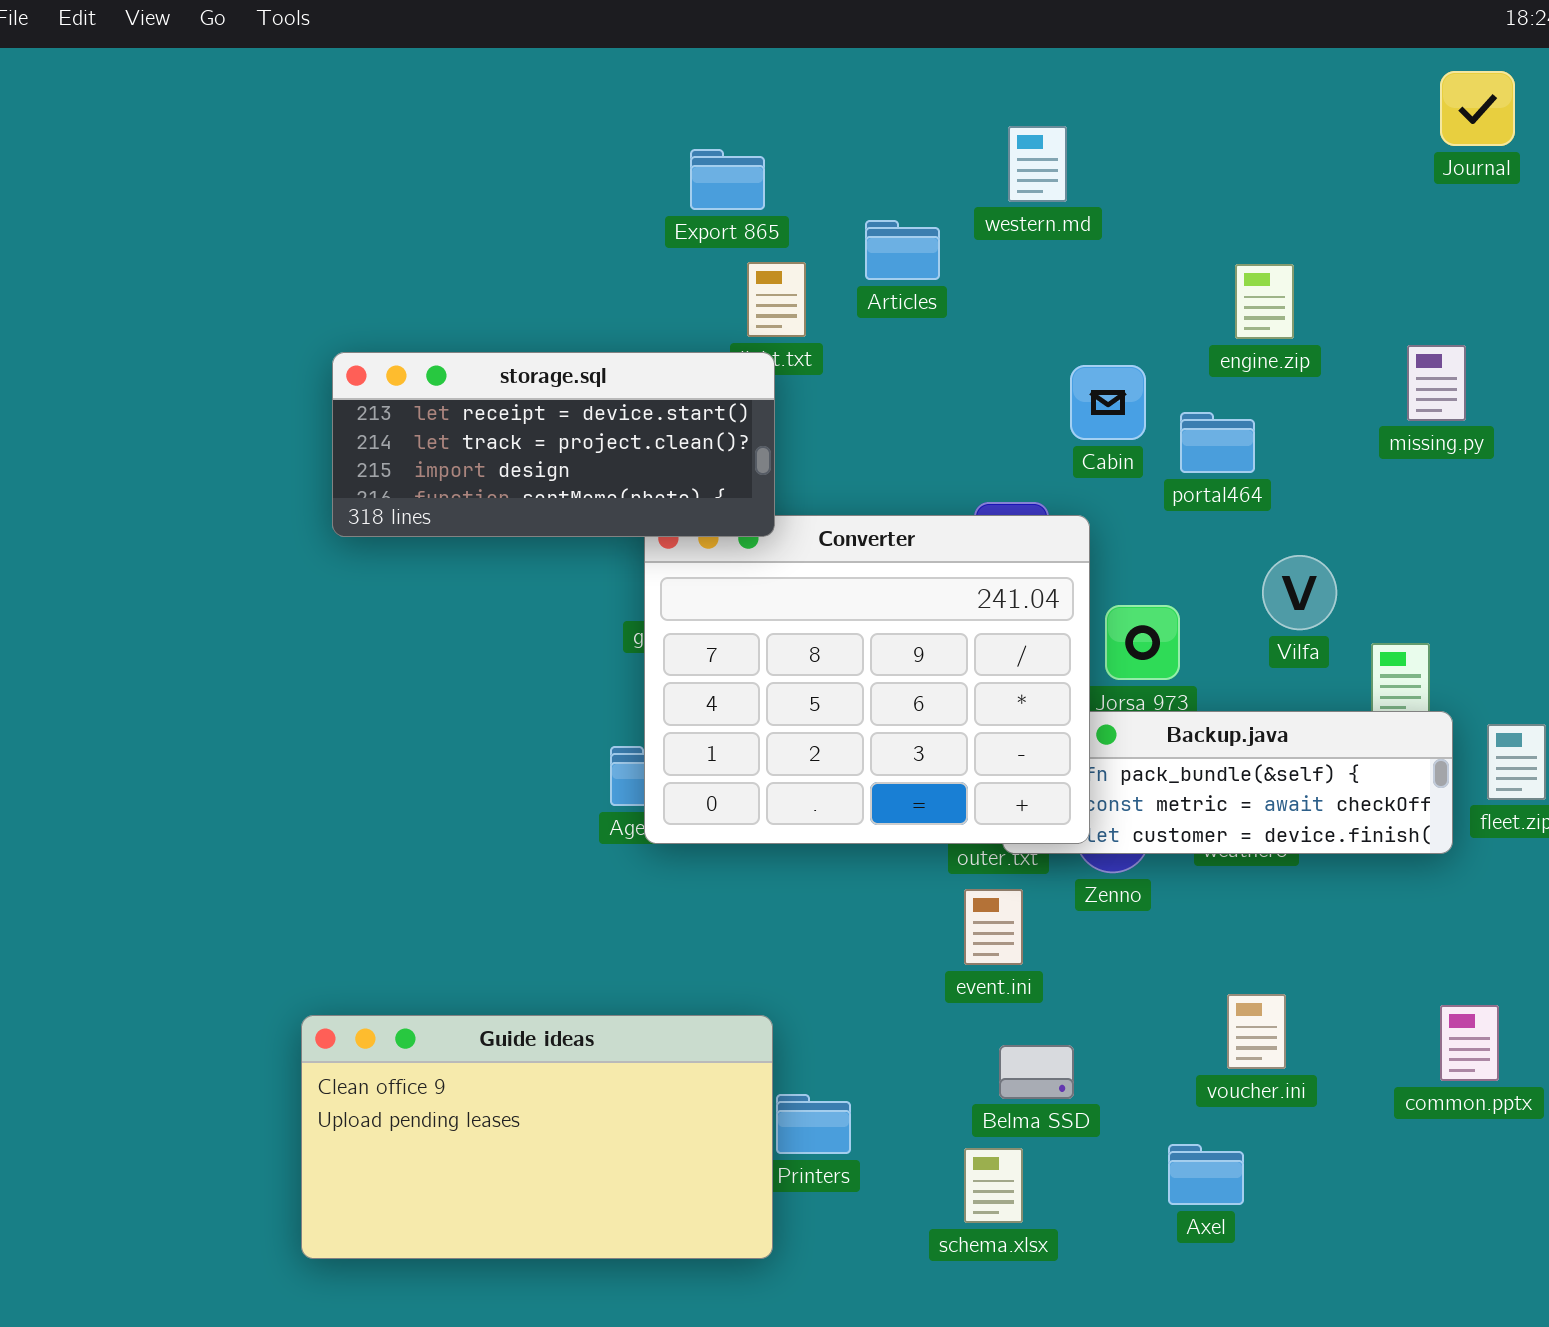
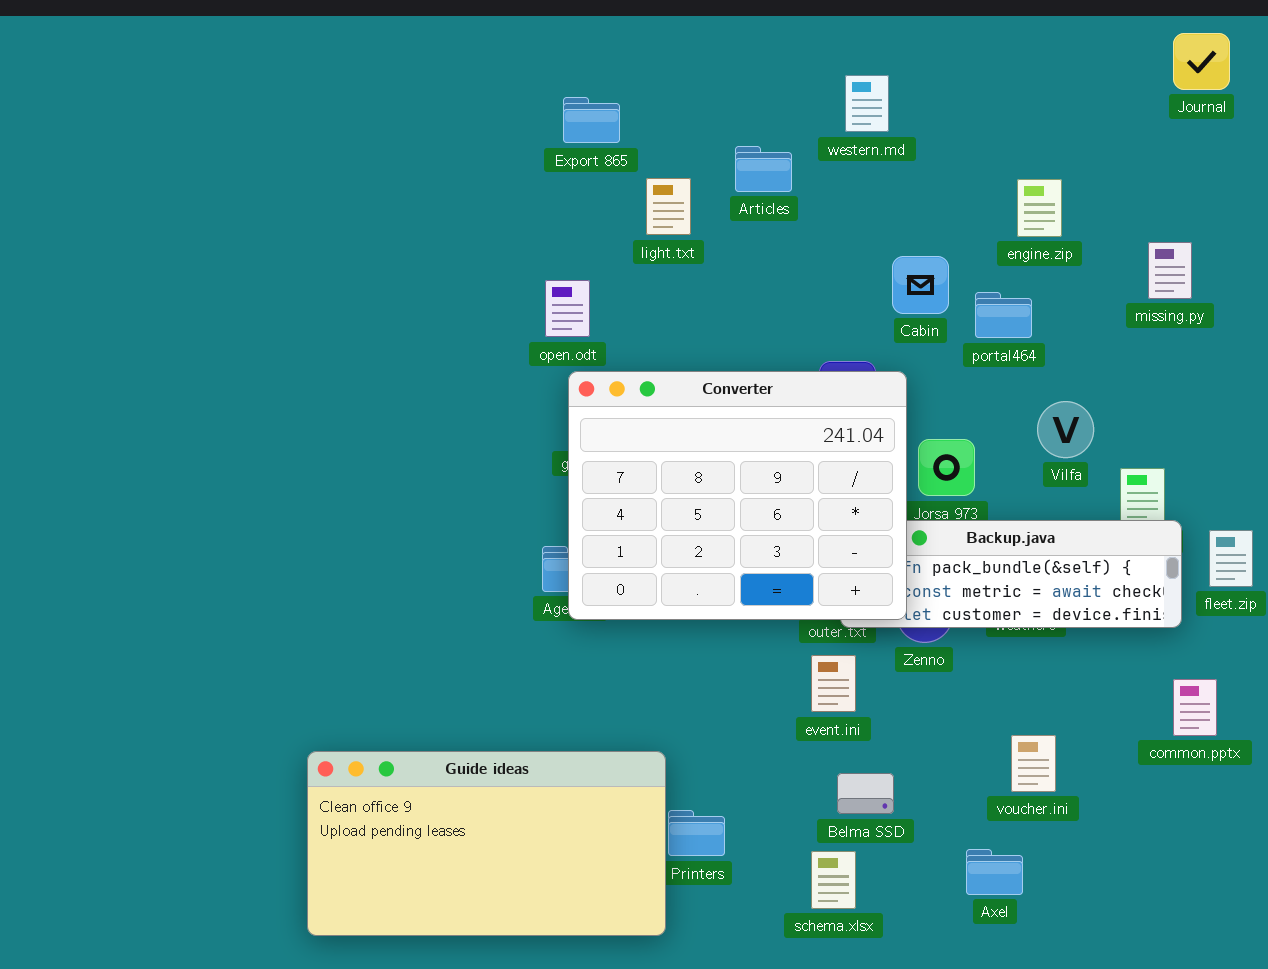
Export 865: [690,149,765,210] -> [563,97,620,143], moved
storage.sql: [332,352,775,537] -> none, closed
common.pptx: [1440,1005,1499,1081] -> [1173,679,1217,736], moved

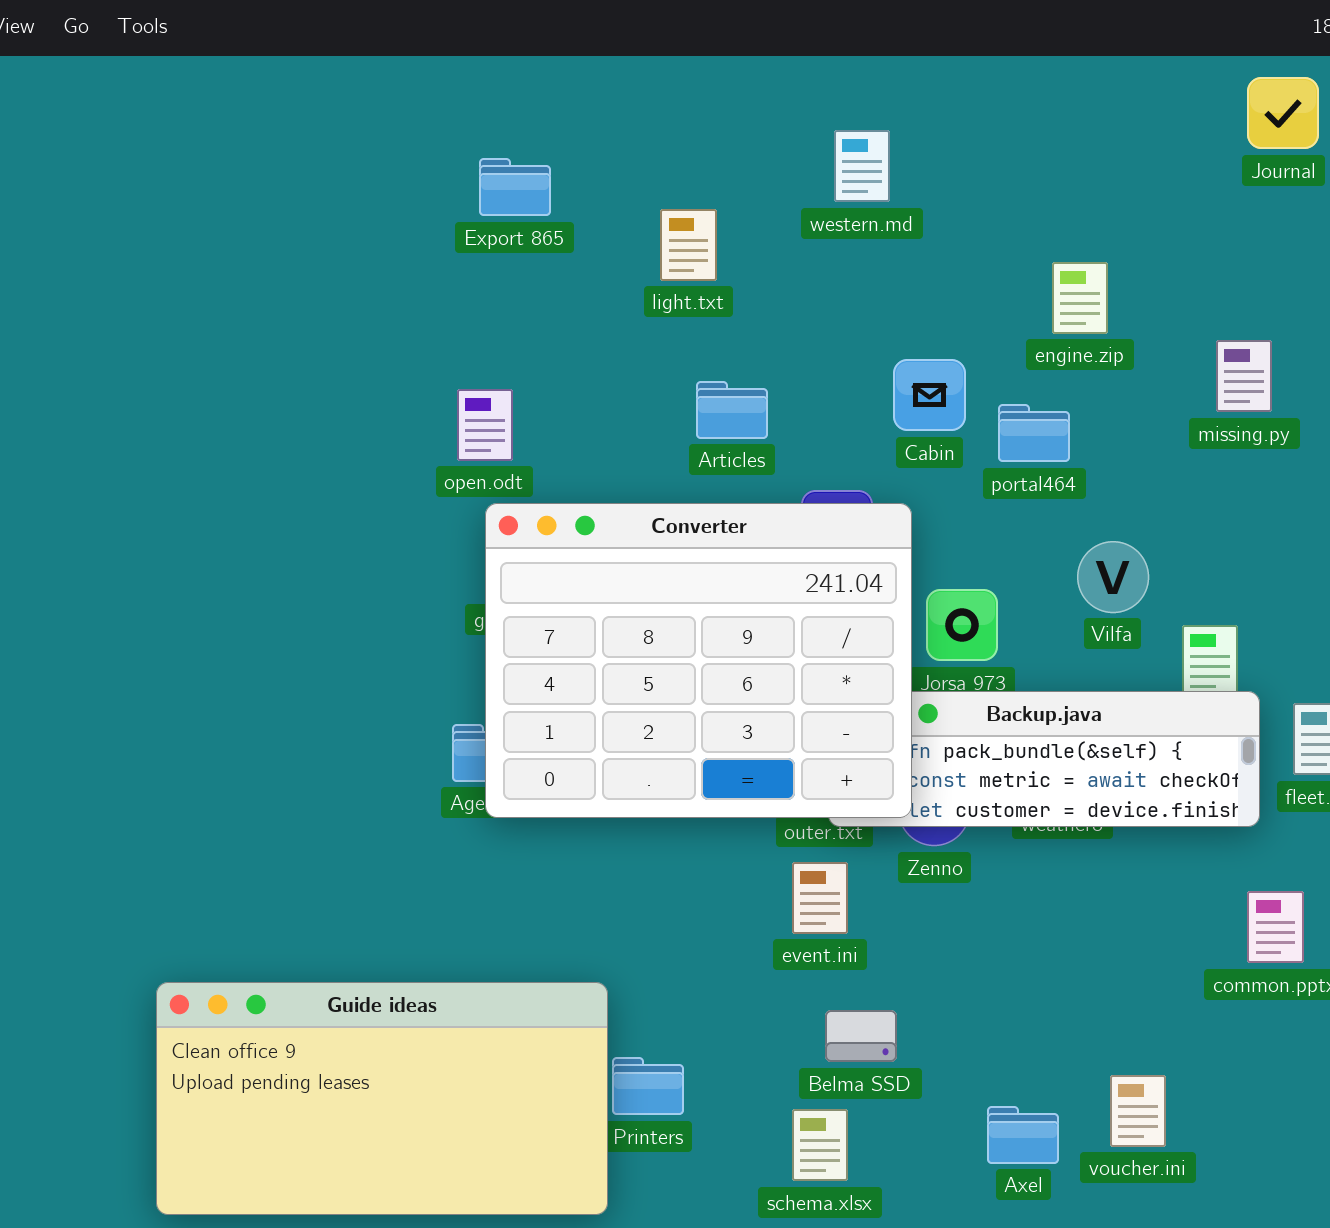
Articles: [735,146,792,192] -> [696,381,768,439], moved
light.txt: [646,178,691,235] -> [660,209,717,281], moved
voucher.ini: [1011,735,1056,792] -> [1110,1075,1166,1147], moved

